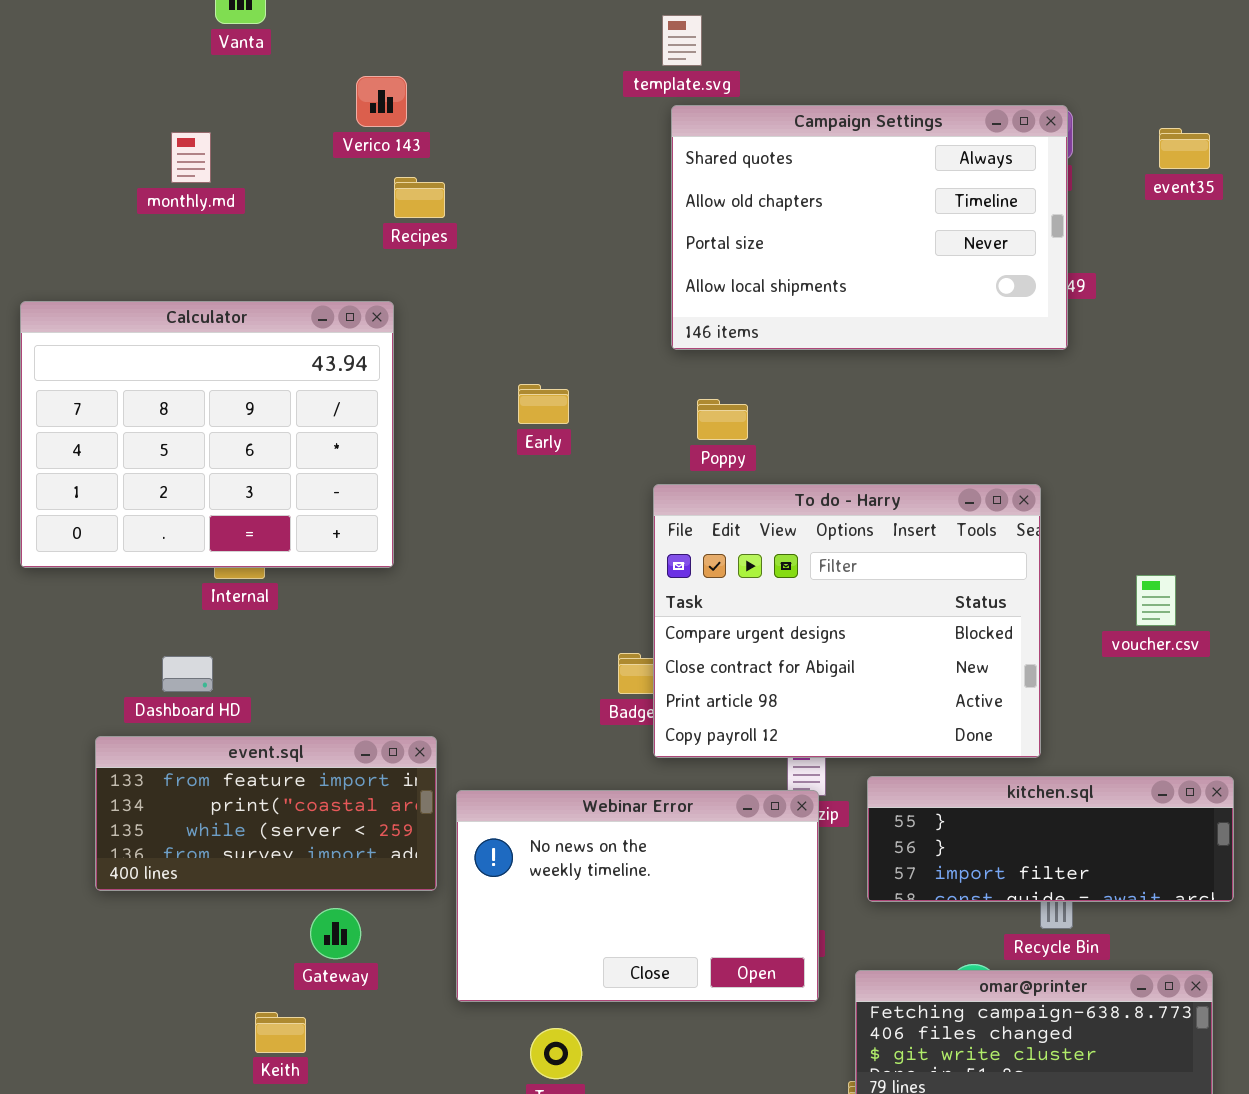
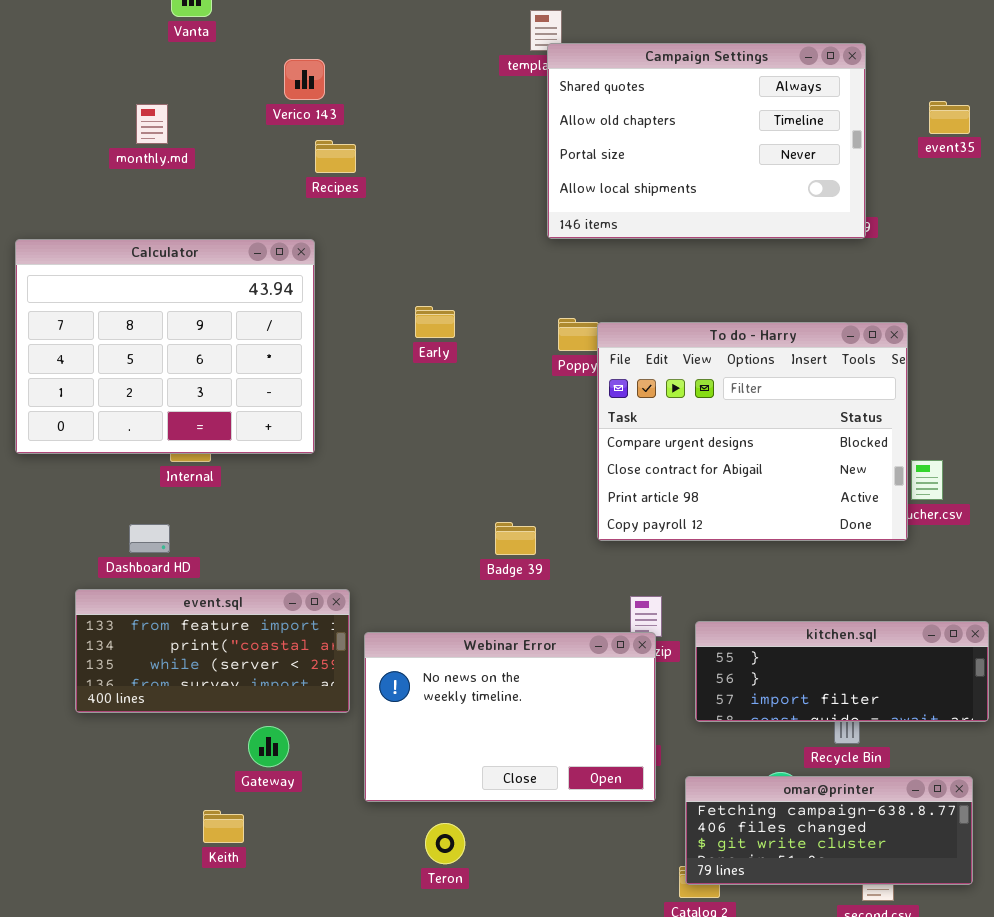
Campaign Settings: [671,105,1068,350] -> [547,43,866,239], moved
To do - Harry: [653,484,1041,758] -> [597,322,908,541], moved

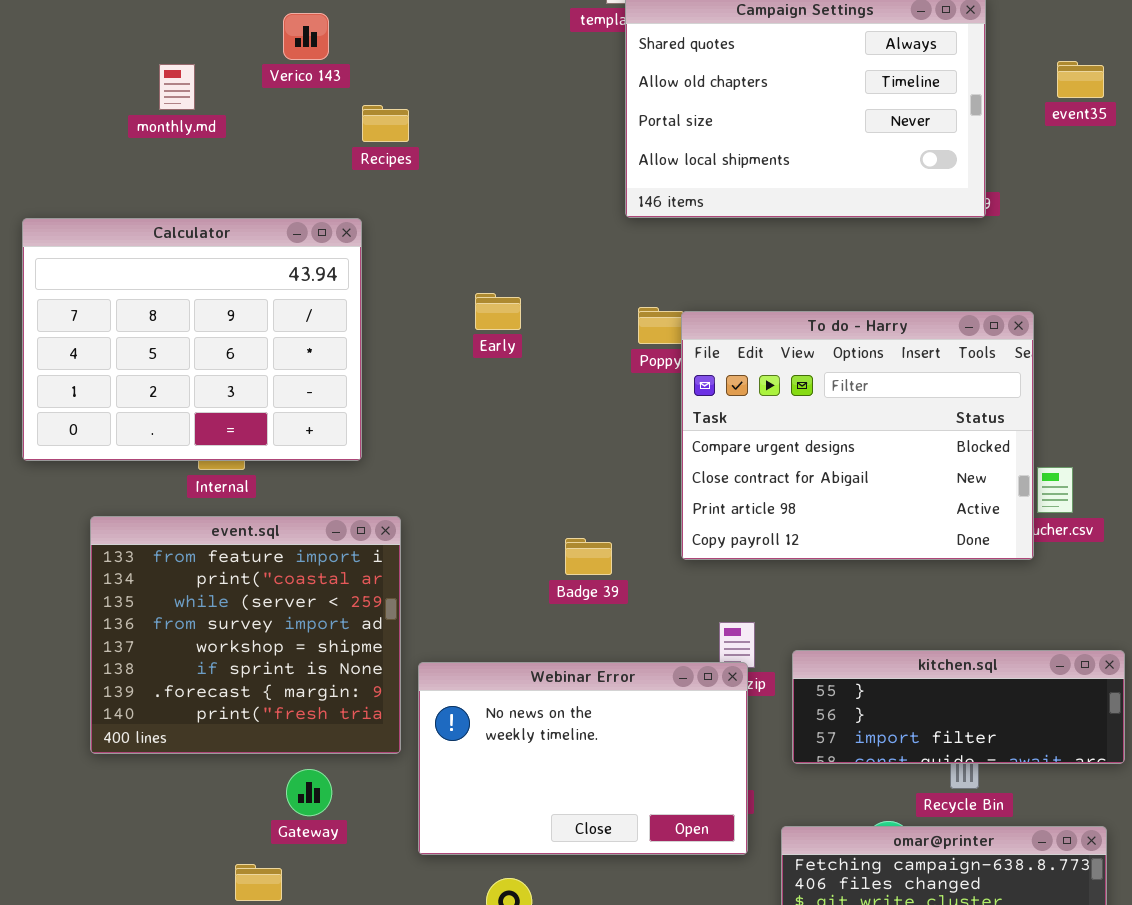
Verico 143: [284,59,325,100] -> [283,13,329,60], moved
event.sql: [75,589,350,713] -> [90,516,401,754], resized

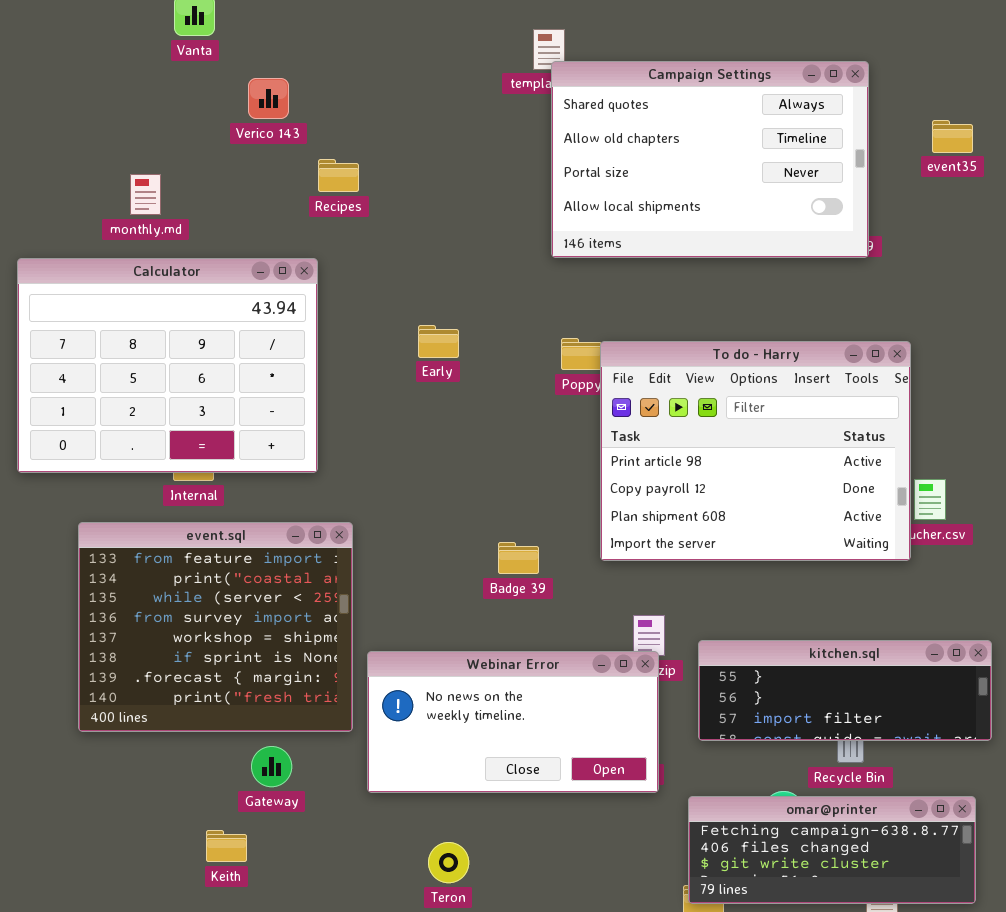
monthly.md: [159,64,195,110] -> [130,174,161,215], moved
To do - Harry: [681,311,1034,560] -> [600,341,911,561], scrolled down 2 rows
Webinar Error: [418,662,748,855] -> [367,651,659,793], resized

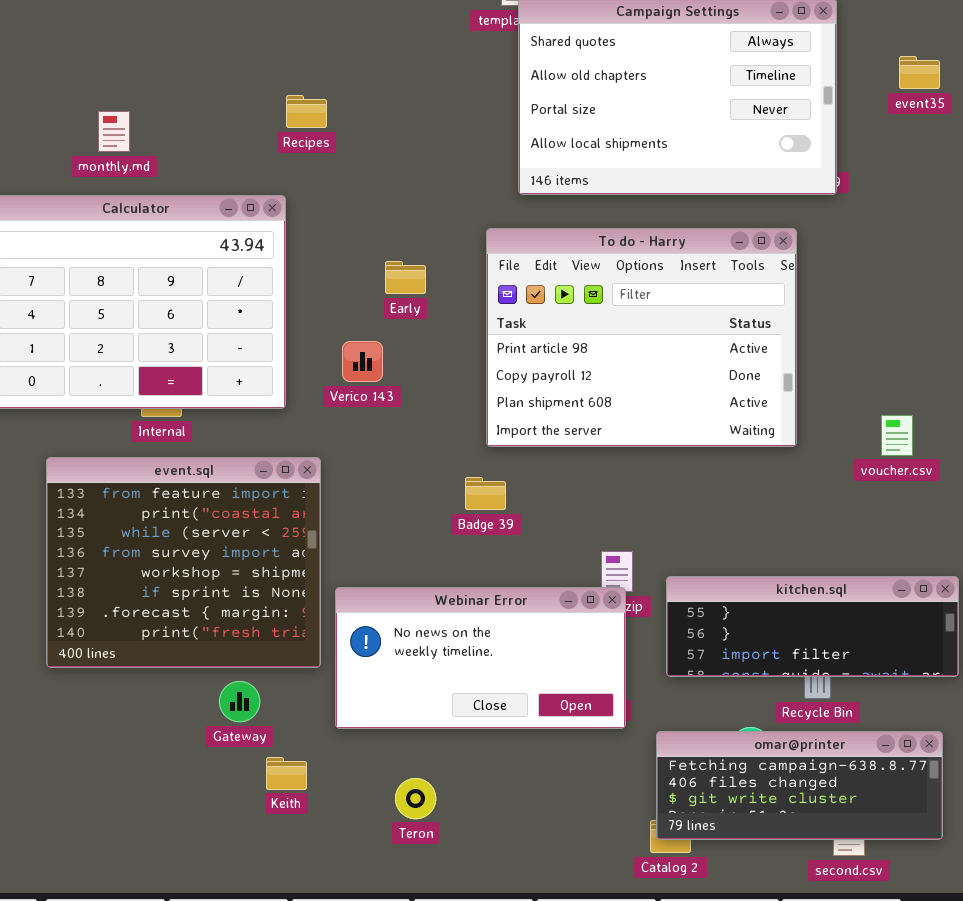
Verico 143: [248,78,289,119] -> [342,341,383,382], moved
To do - Harry: [600,341,911,561] -> [486,228,797,447], moved
Keith: [206,830,247,862] -> [266,757,307,790], moved

